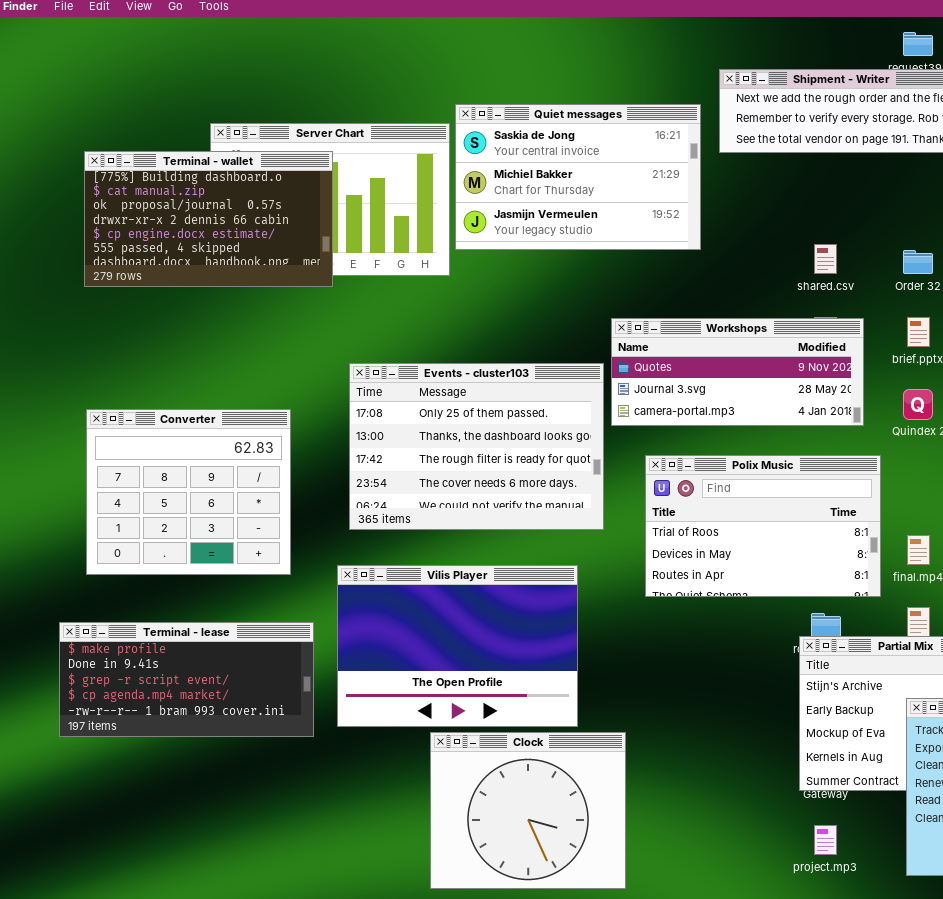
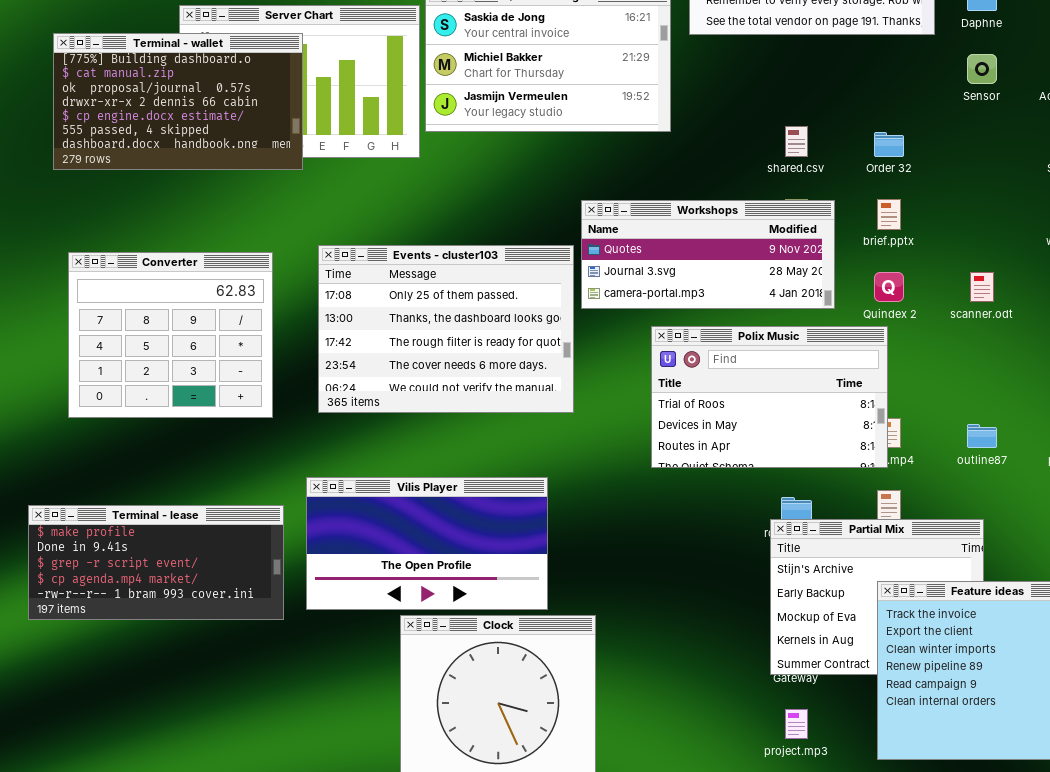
Converter: [86,409,291,575] -> [68,252,273,418], moved
Polix Music: [645,455,881,597] -> [651,326,888,468], moved
Vilis Player: [337,565,578,727] -> [306,477,548,610], resized

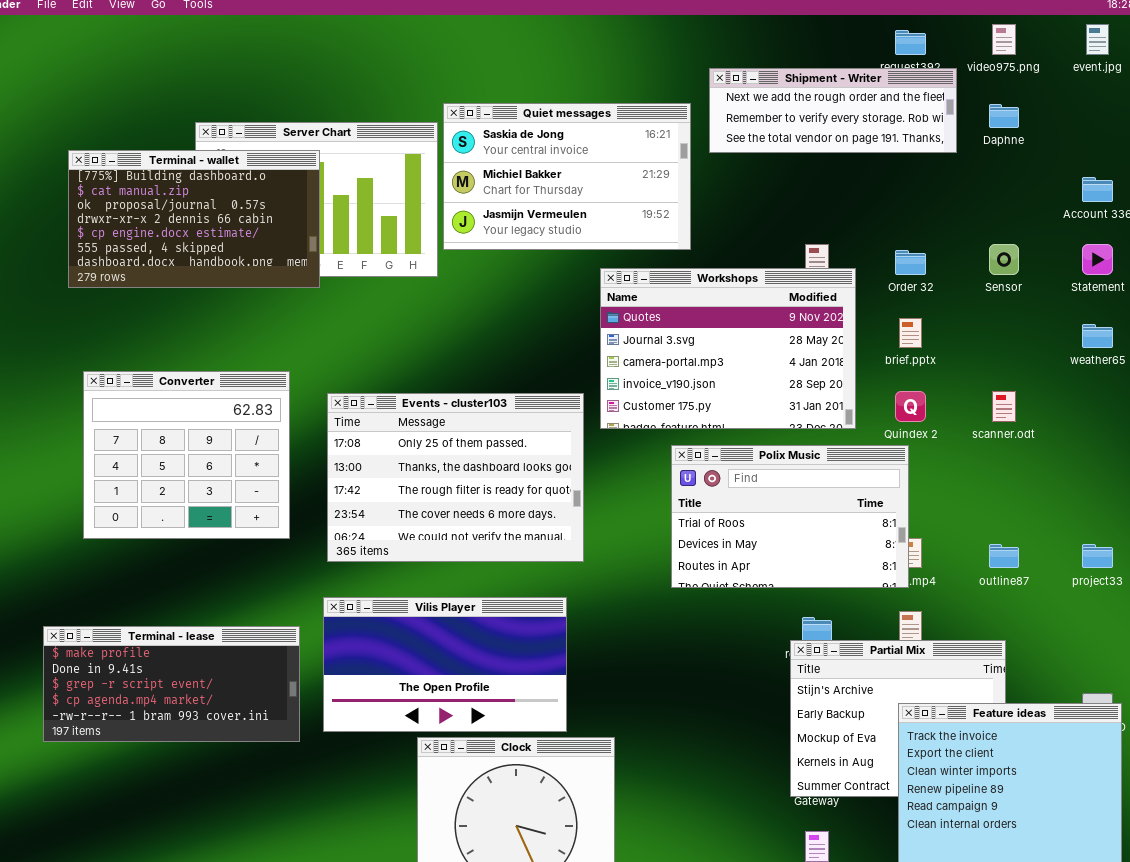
Sensor: [967,54,997,84] -> [989,244,1019,275], moved
Workshops: [581,200,835,309] -> [600,268,856,429], resized
Events - cluster103: [318,245,574,413] -> [327,393,584,562], moved

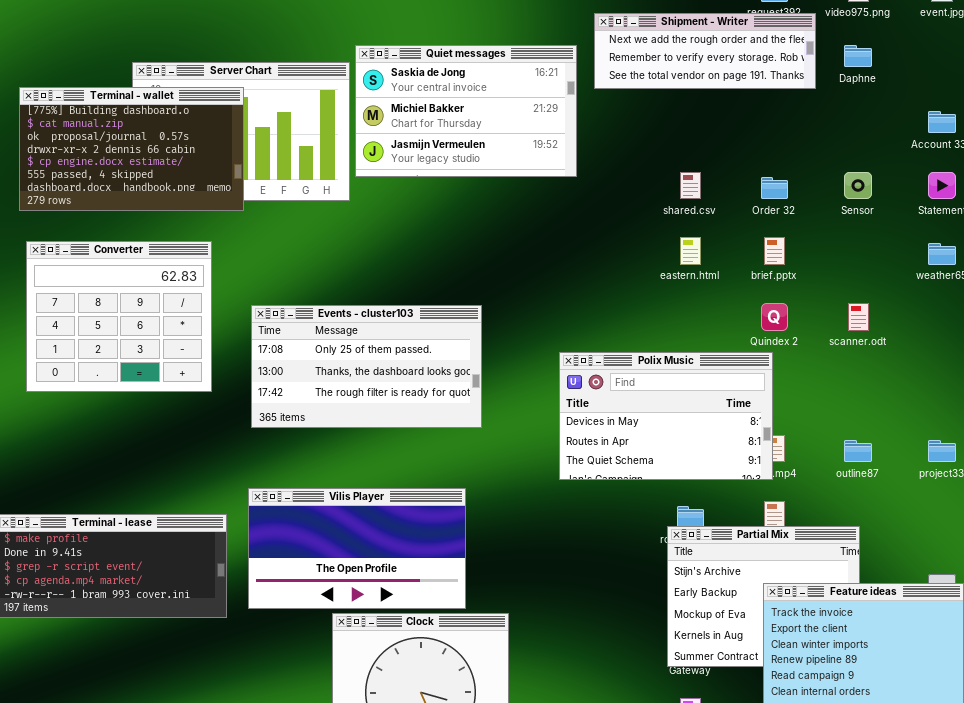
Workshops: [600,268,856,429] -> none, closed
Converter: [83,371,290,539] -> [26,241,212,392], moved
Events - cluster103: [327,393,584,562] -> [251,305,482,428], resized
Polix Music: [671,445,909,588] -> [559,352,773,480], scrolled down 1 row

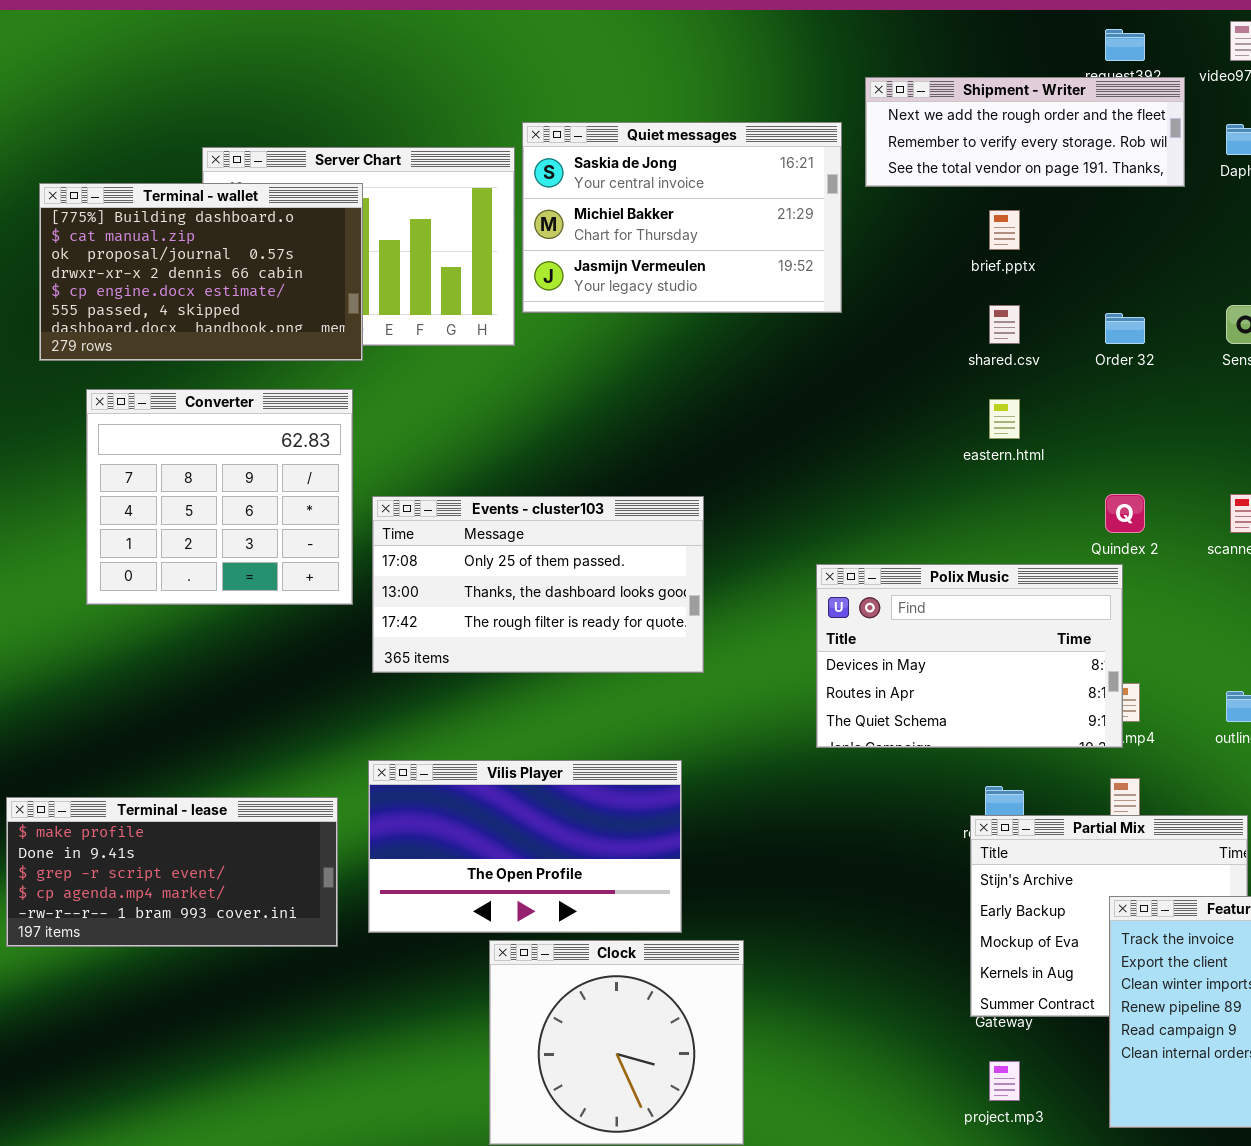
brief.pptx: [764,237,785,265] -> [989,210,1020,250], moved
Converter: [26,241,212,392] -> [86,389,353,605], moved

